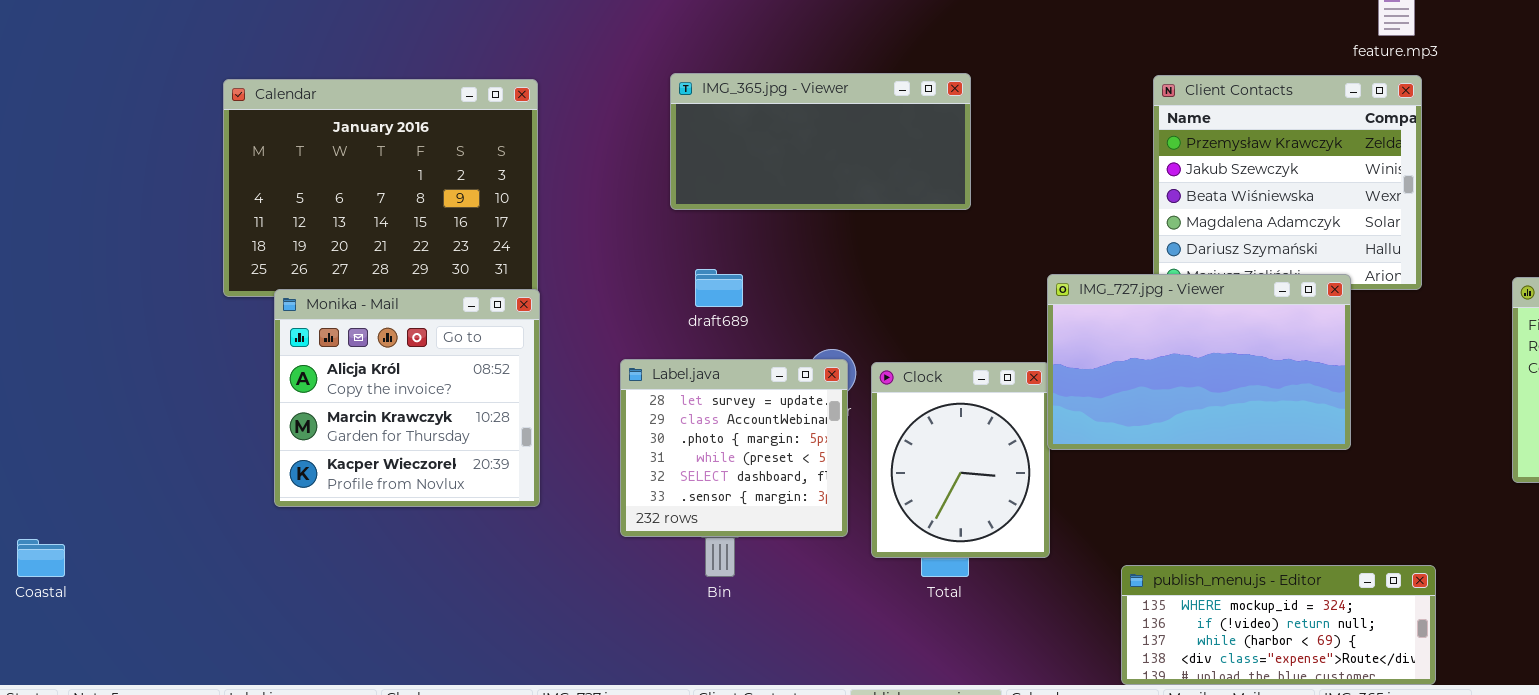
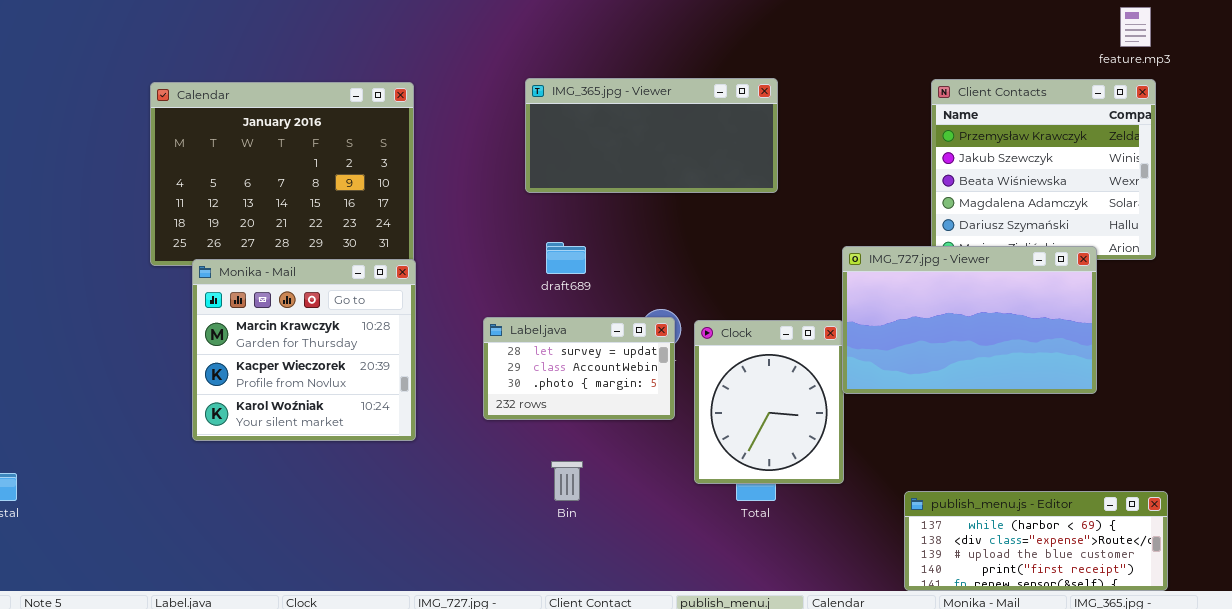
Monika - Mail: [274,289,540,507] -> [192,259,416,441], scrolled down 1 row
Label.java: [620,359,848,537] -> [483,317,675,420], resized
publish_menu.js - Editor: [1121,565,1436,685] -> [904,491,1168,591], scrolled down 2 rows

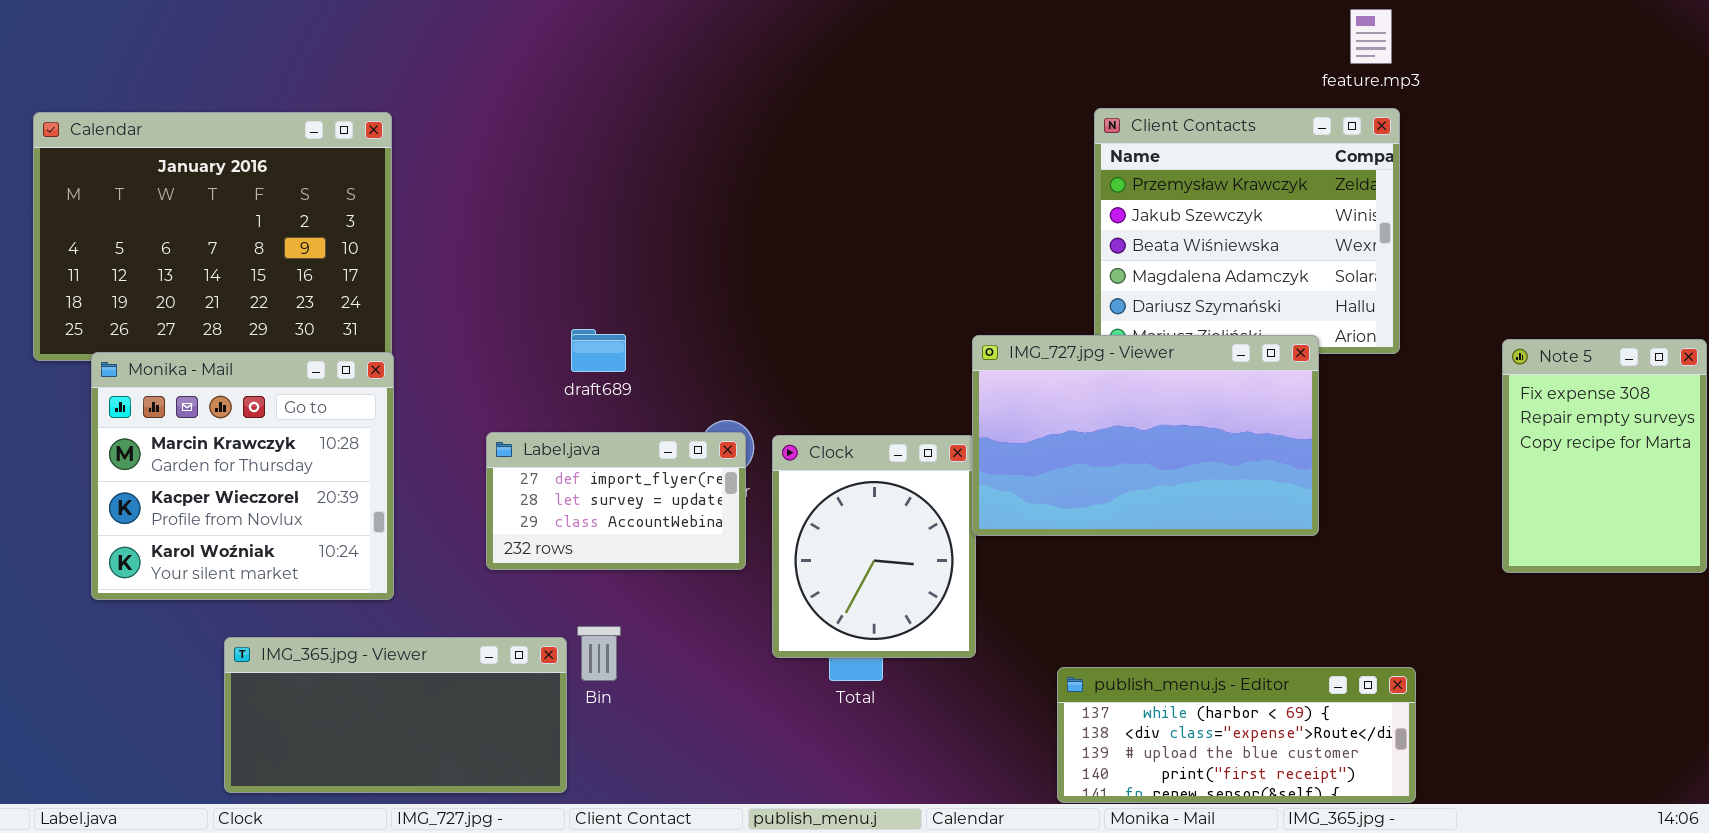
IMG_365.jpg - Viewer: [525,78,778,193] -> [224,637,567,793], moved
Label.java: [483,317,675,420] -> [486,432,746,570], scrolled up 1 row

